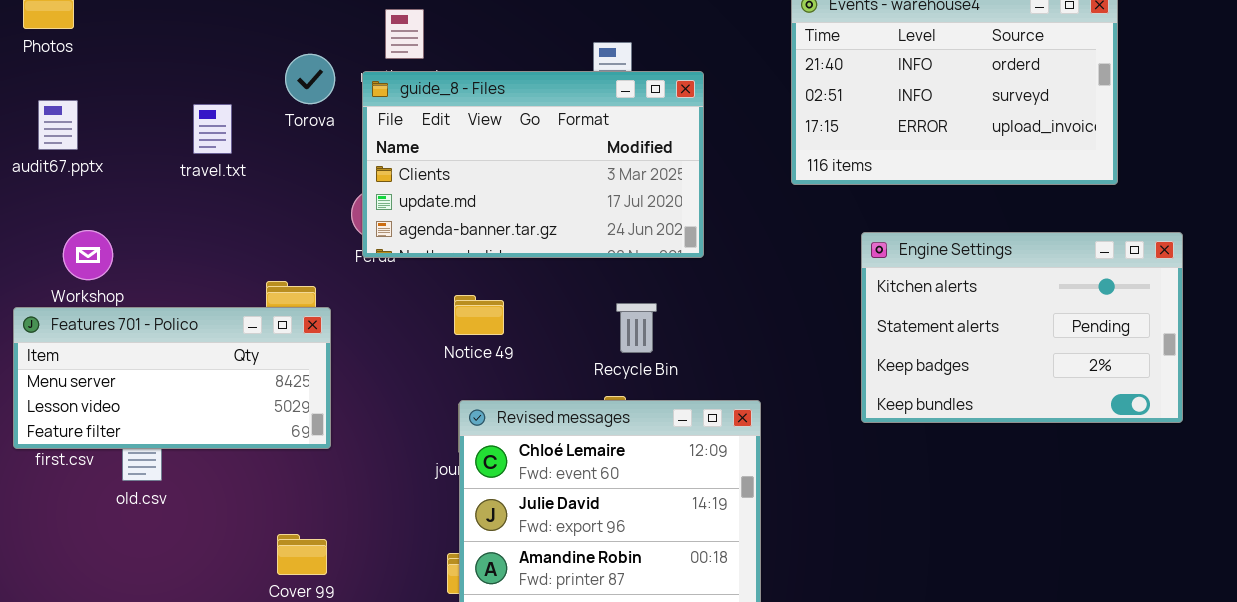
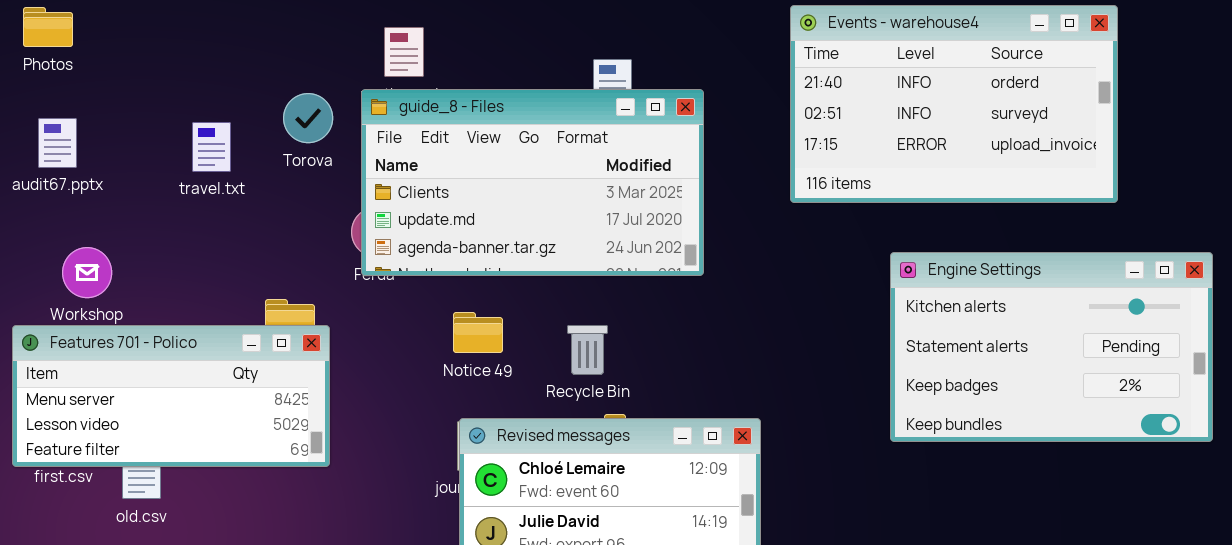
Torova: [285,54,335,104] -> [283,93,333,143], moved
Engine Settings: [861,232,1183,423] -> [890,252,1213,442], moved
Recycle Bin: [616,303,657,353] -> [567,325,608,375], moved

